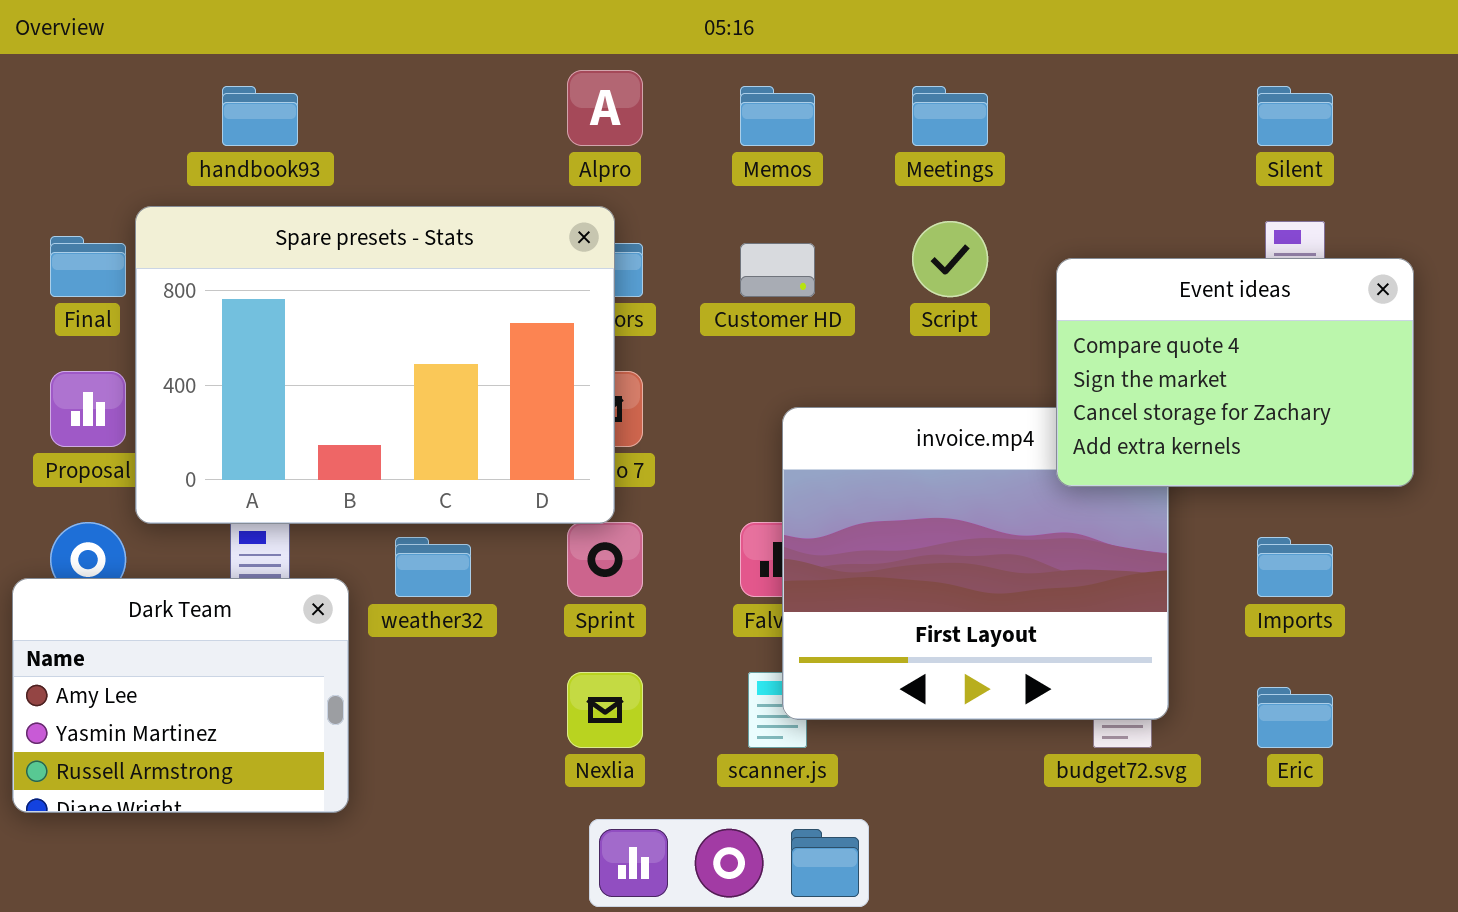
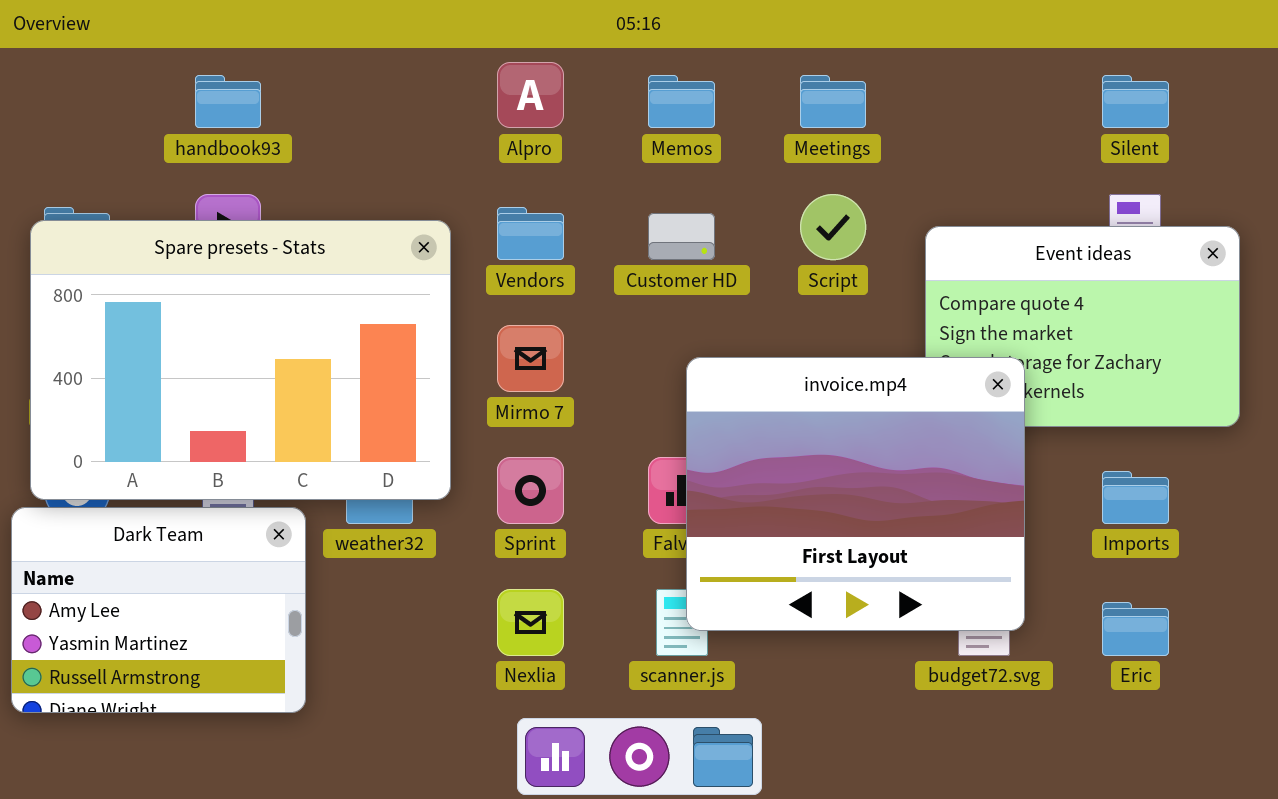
Spare presets - Stats: [135,206,615,524] -> [30,220,451,500], moved
invoice.mp4: [782,407,1169,720] -> [686,357,1025,631], raised

